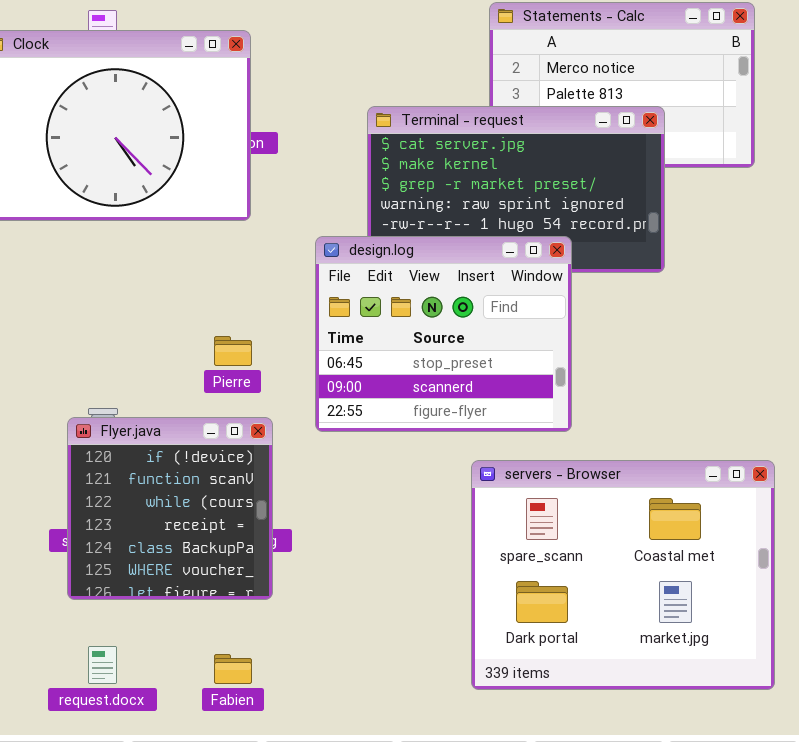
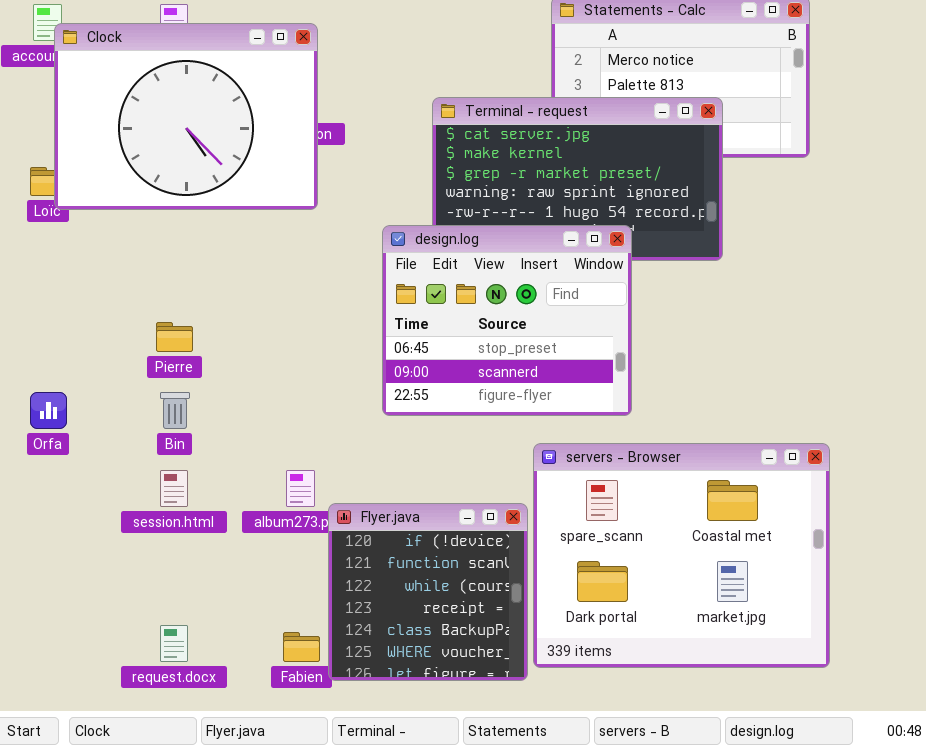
Pierre: [214,336,252,366] -> [156,322,193,352], moved
Flyer.java: [67,417,273,600] -> [328,503,528,681], moved

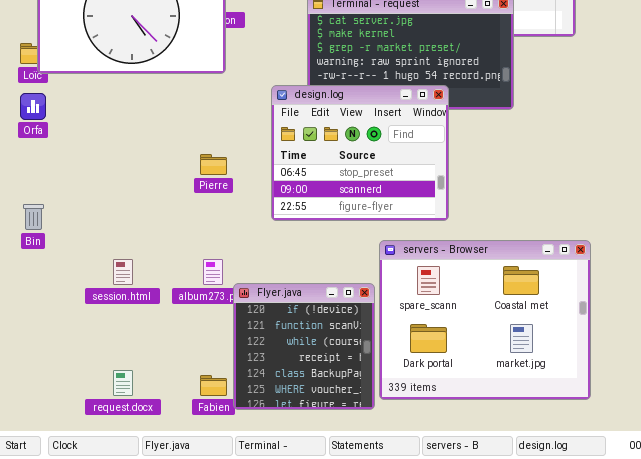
Pierre: [156,322,193,352] -> [200,154,227,175], moved
Orfa: [30,392,67,429] -> [20,93,46,120], moved
Bin: [160,392,190,429] -> [23,204,44,230], moved

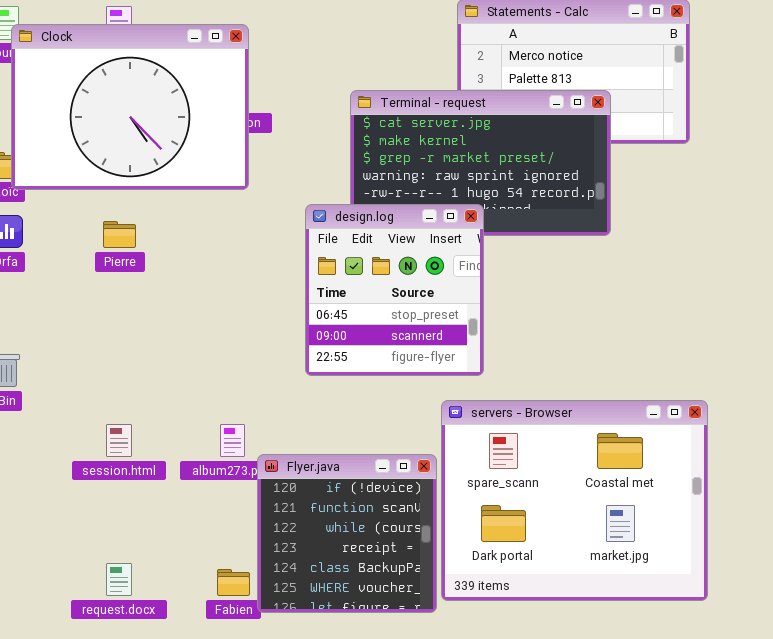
design.log: [271,85,449,221] -> [305,204,484,376], resized
Pierre: [200,154,227,175] -> [103,221,136,248], moved

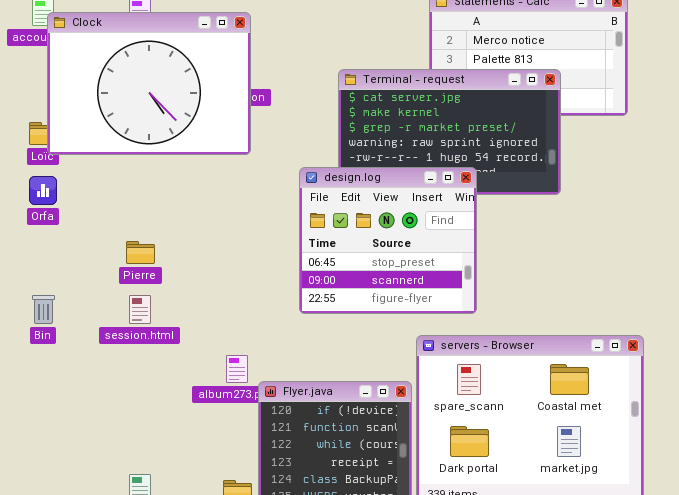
design.log: [305,204,484,376] -> [299,167,477,314], resized
Pierre: [103,221,136,248] -> [126,241,155,264], moved
session.html: [106,424,132,457] -> [129,295,151,324], moved

